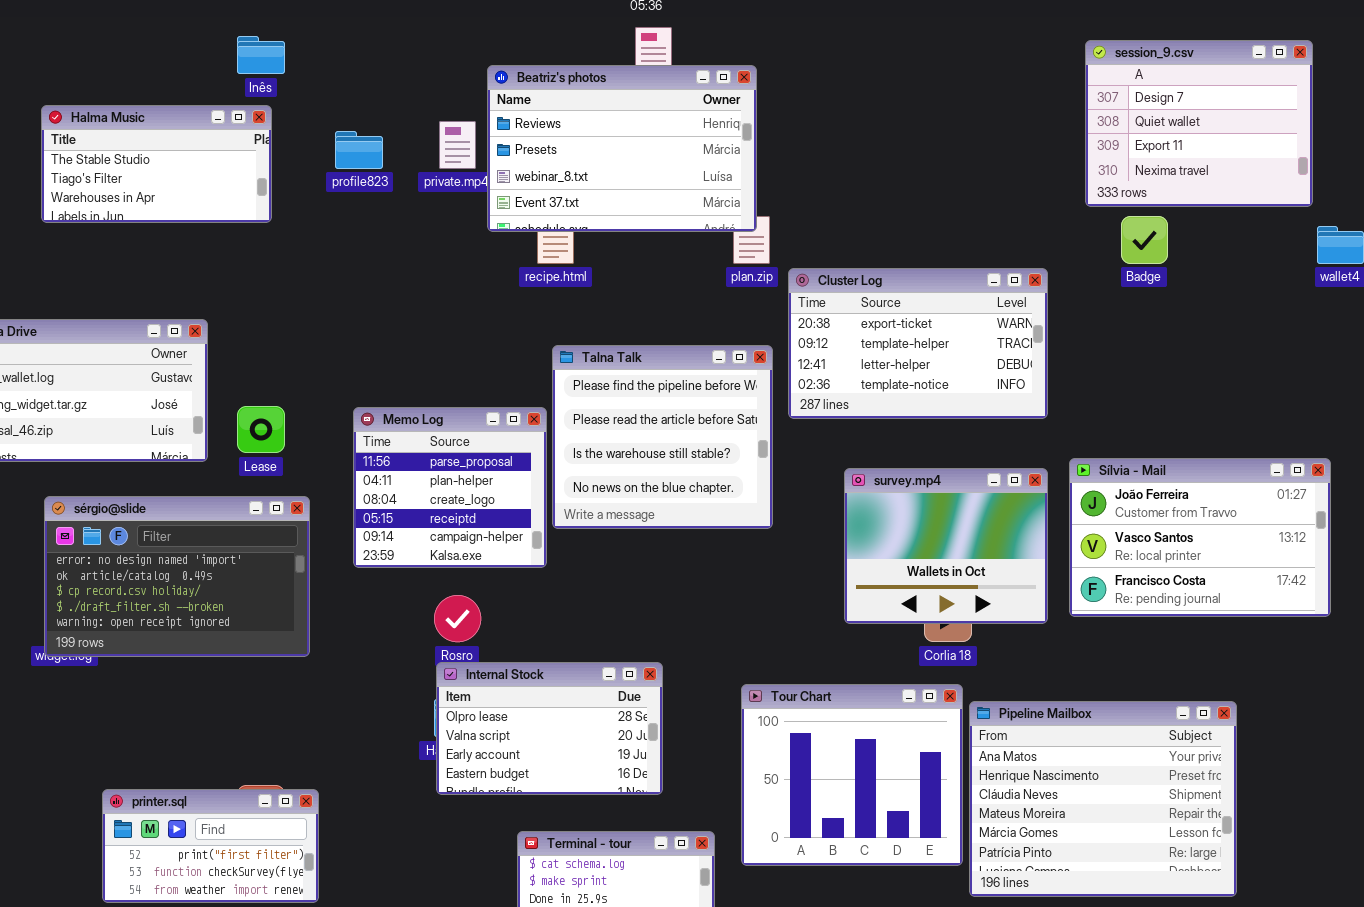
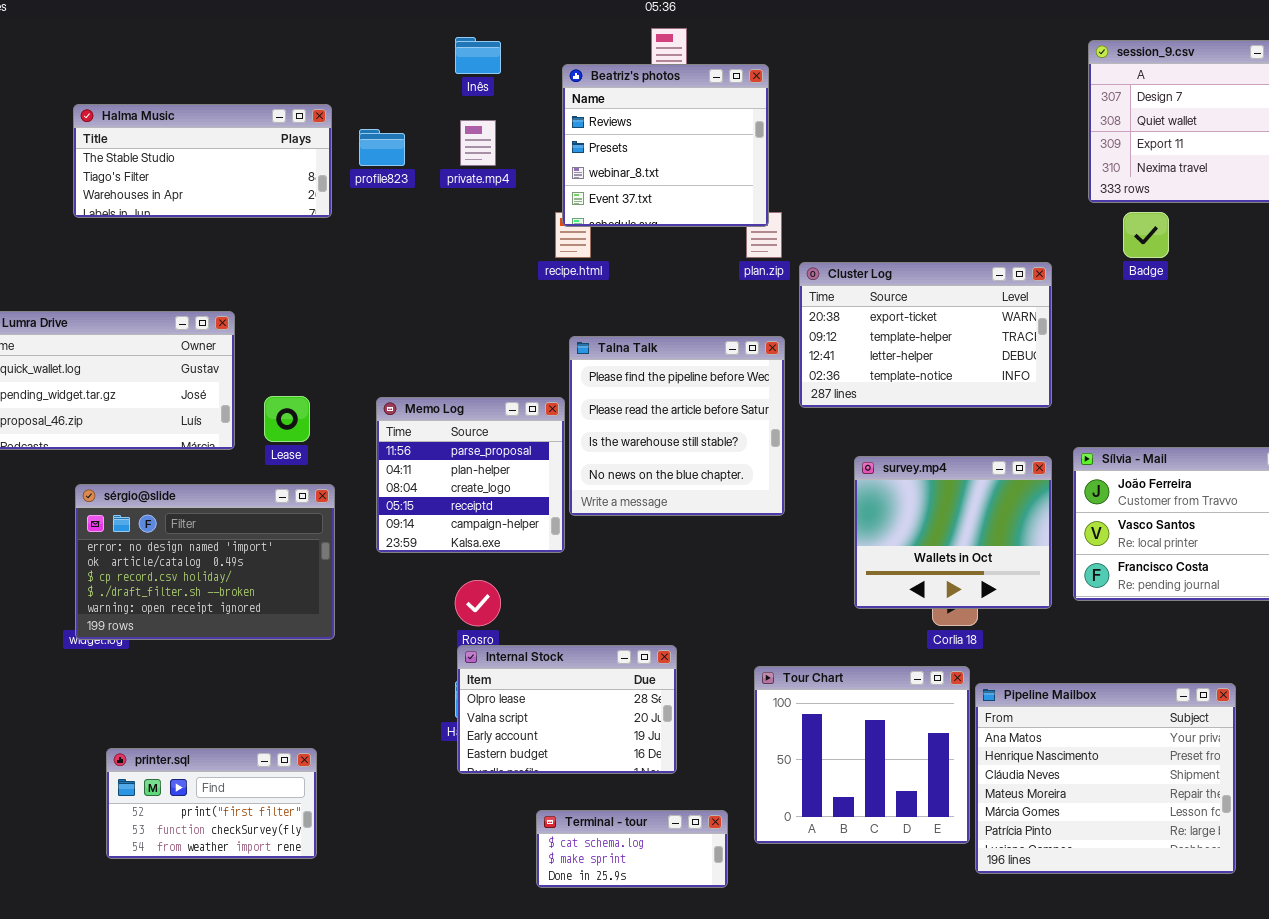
Inês: [237,36,285,74] -> [455,37,501,74], moved
Beatriz's photos: [487,65,757,232] -> [562,64,769,227], resized
Halma Music: [41,105,272,223] -> [73,104,332,218], resized
printer.sql: [102,789,319,903] -> [106,748,317,859], moved

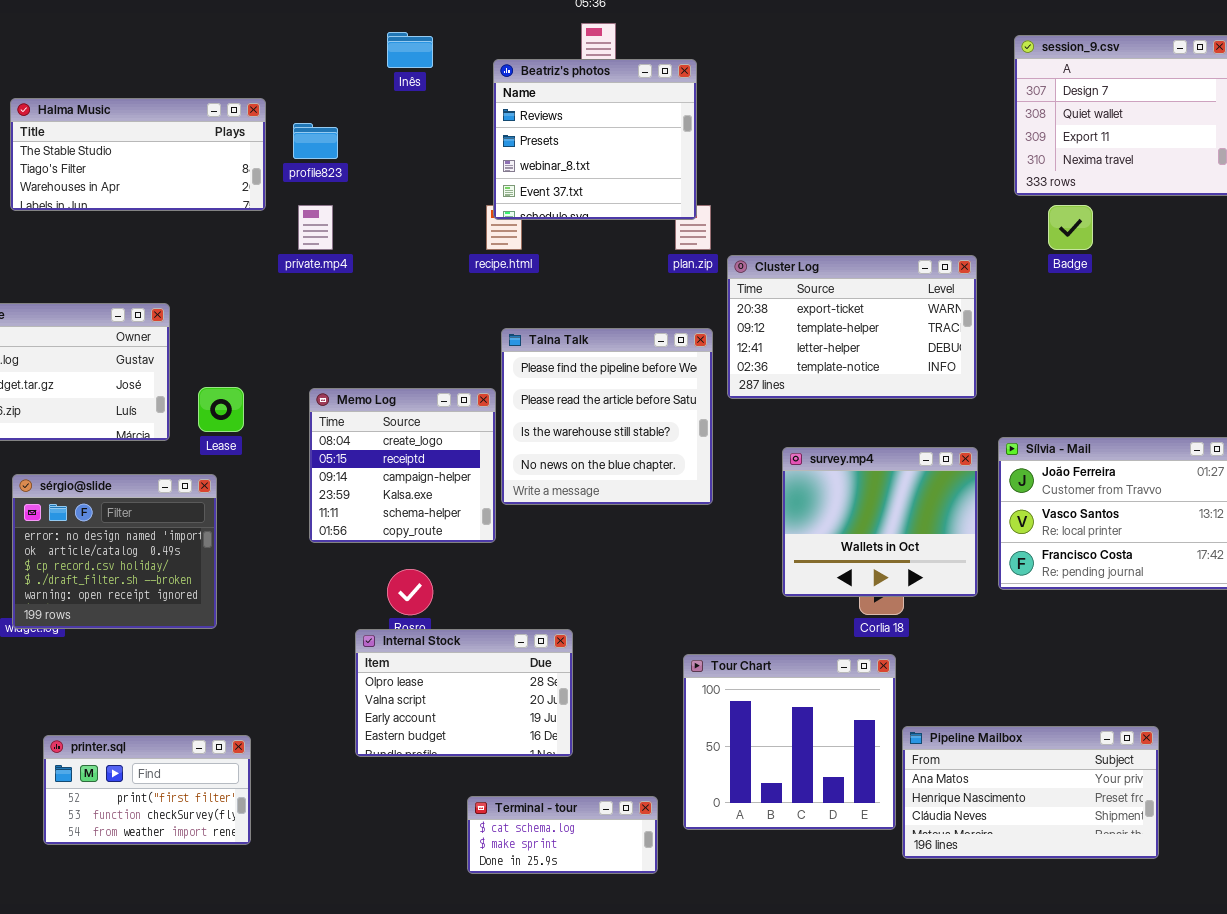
private.mp4: [460,120,496,166] -> [298,205,333,250], moved
Memo Log: [376,397,565,553] -> [309,388,496,543], scrolled down 2 rows
sérgio@slide: [75,484,335,640] -> [12,474,217,629], resized
Internal Stock: [457,645,677,774] -> [355,629,573,757], moved
Pipeline Mailbox: [975,683,1236,874] -> [902,726,1159,859], resized

